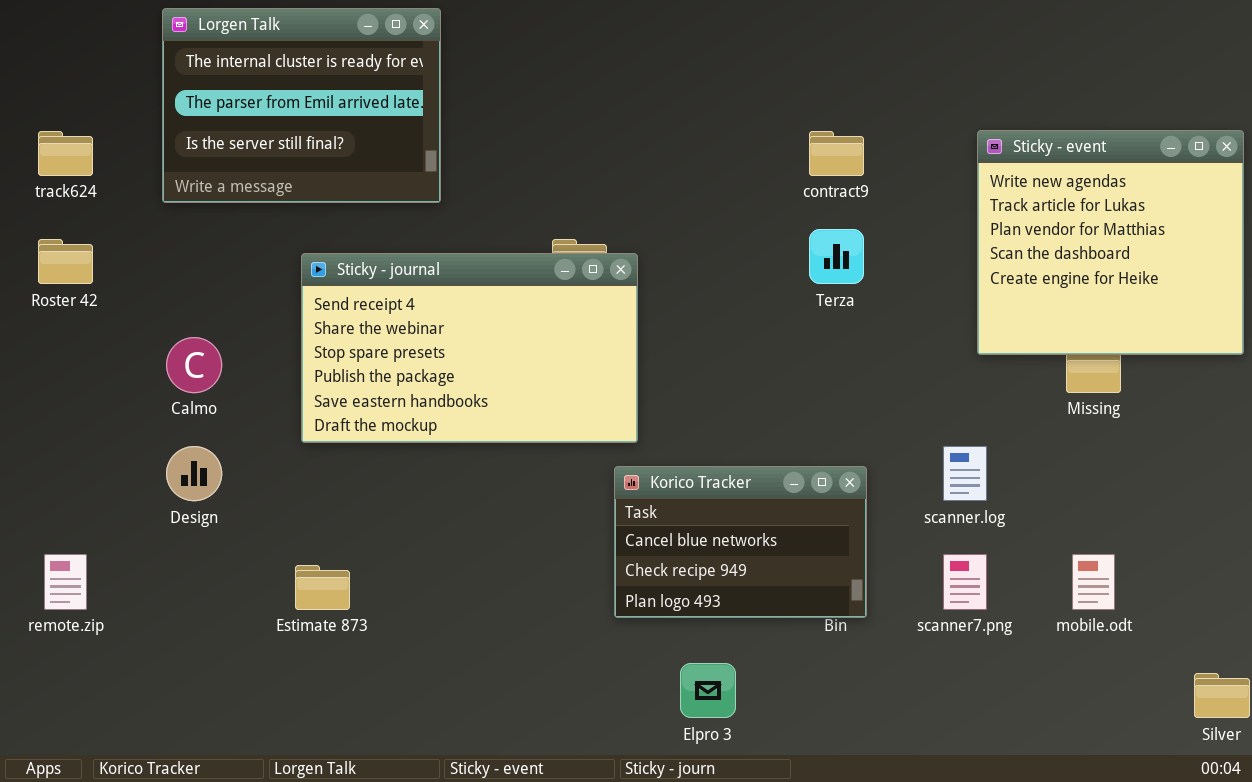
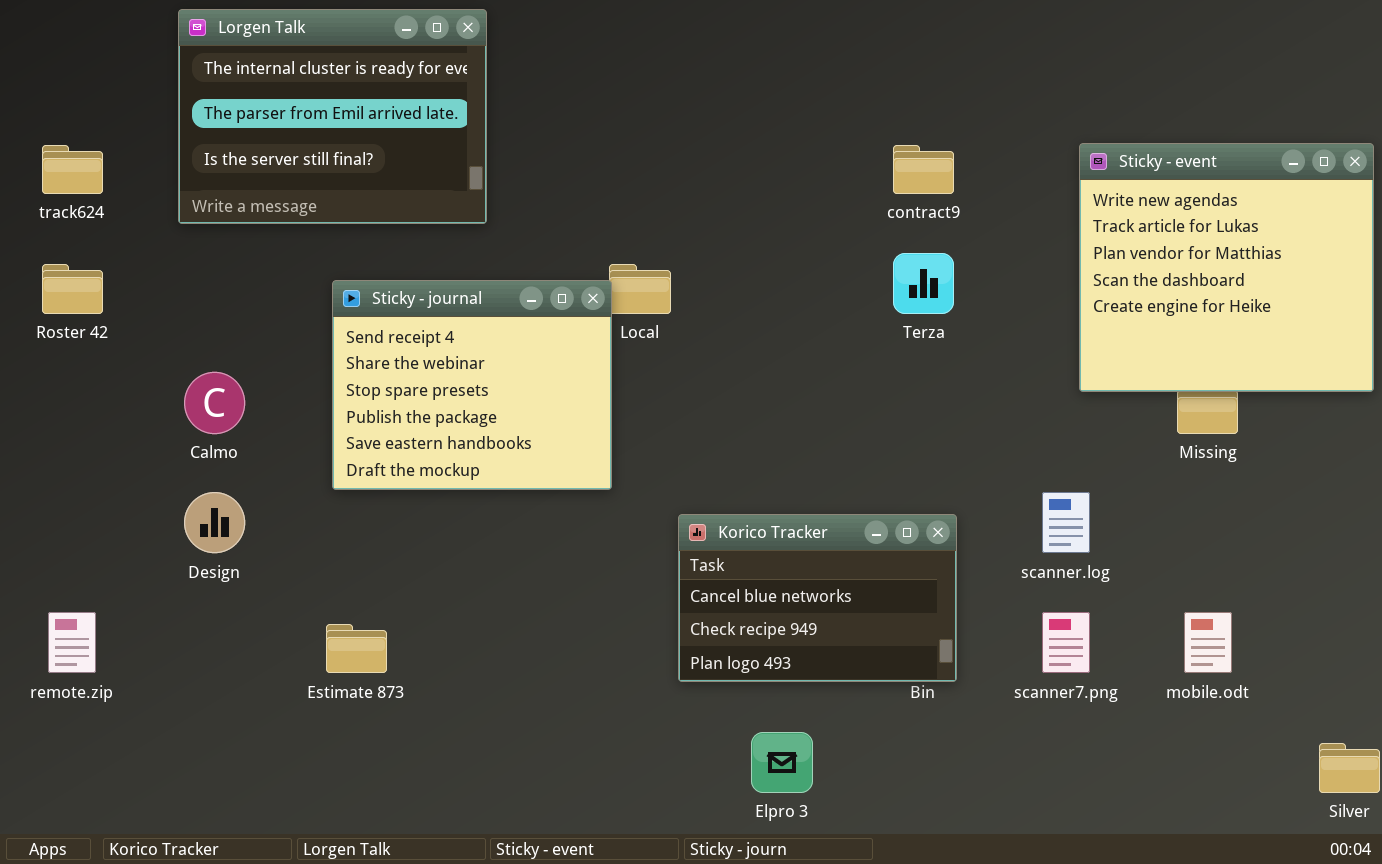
Sticky - journal: [301,253,638,443] -> [332,280,612,490], resized

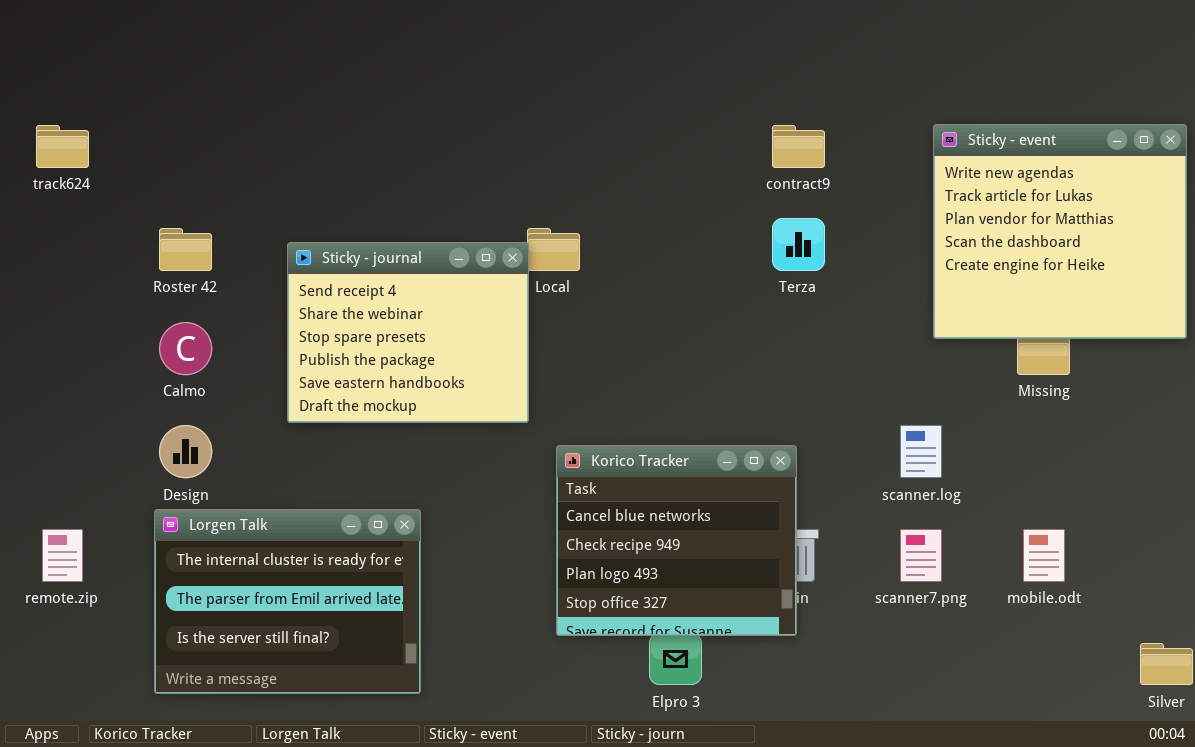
Lorgen Talk: [178,9,487,224] -> [154,509,421,694], moved
Roster 42: [42,264,103,314] -> [159,228,212,271], moved
Korico Tracker: [678,514,957,682] -> [556,445,797,636], moved, resized

